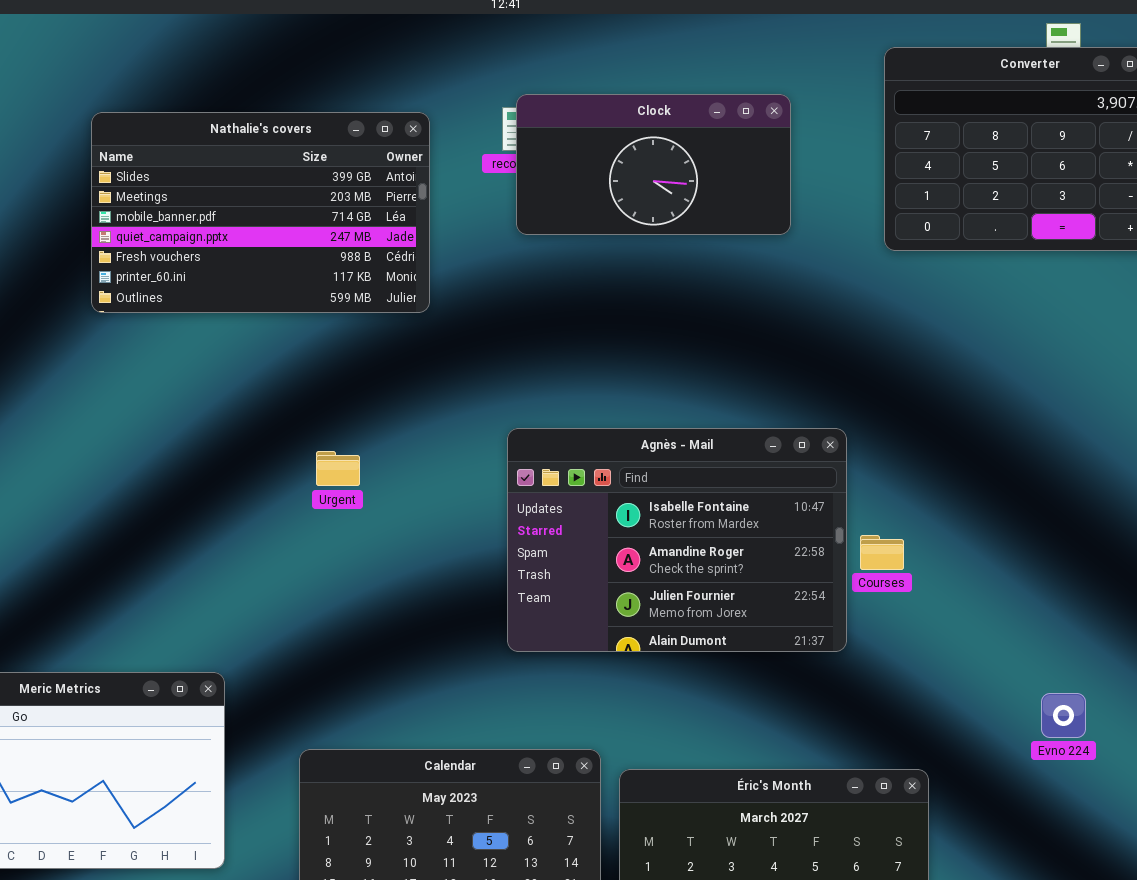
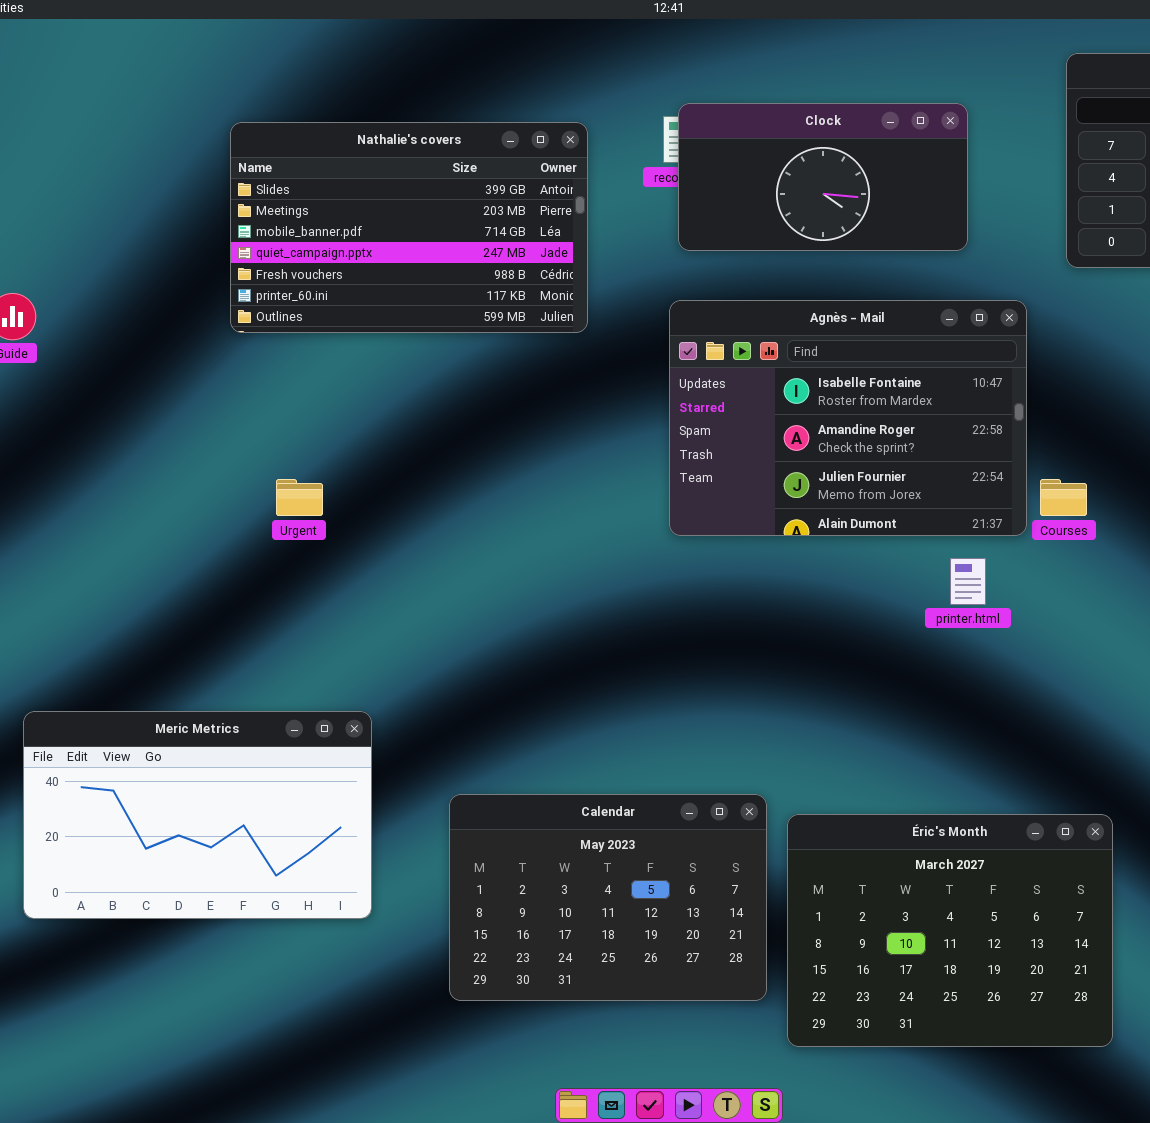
Agnès - Mail: [507,428,847,652] -> [669,300,1027,536], moved
Urgent: [316,451,360,486] -> [276,479,323,516], moved
Courses: [860,535,904,570] -> [1040,479,1087,516], moved

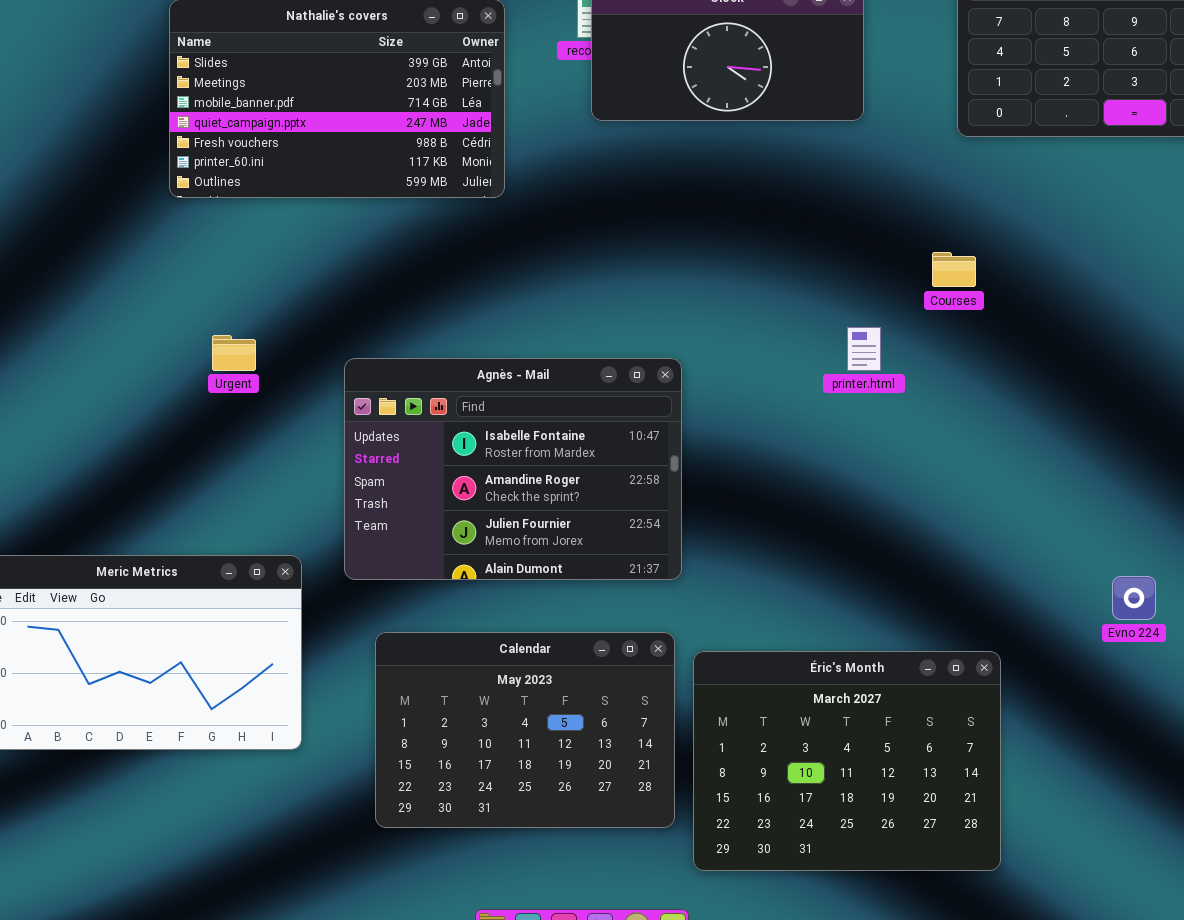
Agnès - Mail: [669,300,1027,536] -> [344,358,682,580], moved
Courses: [1040,479,1087,516] -> [932,252,976,287], moved
printer.html: [950,558,986,605] -> [847,327,881,371], moved

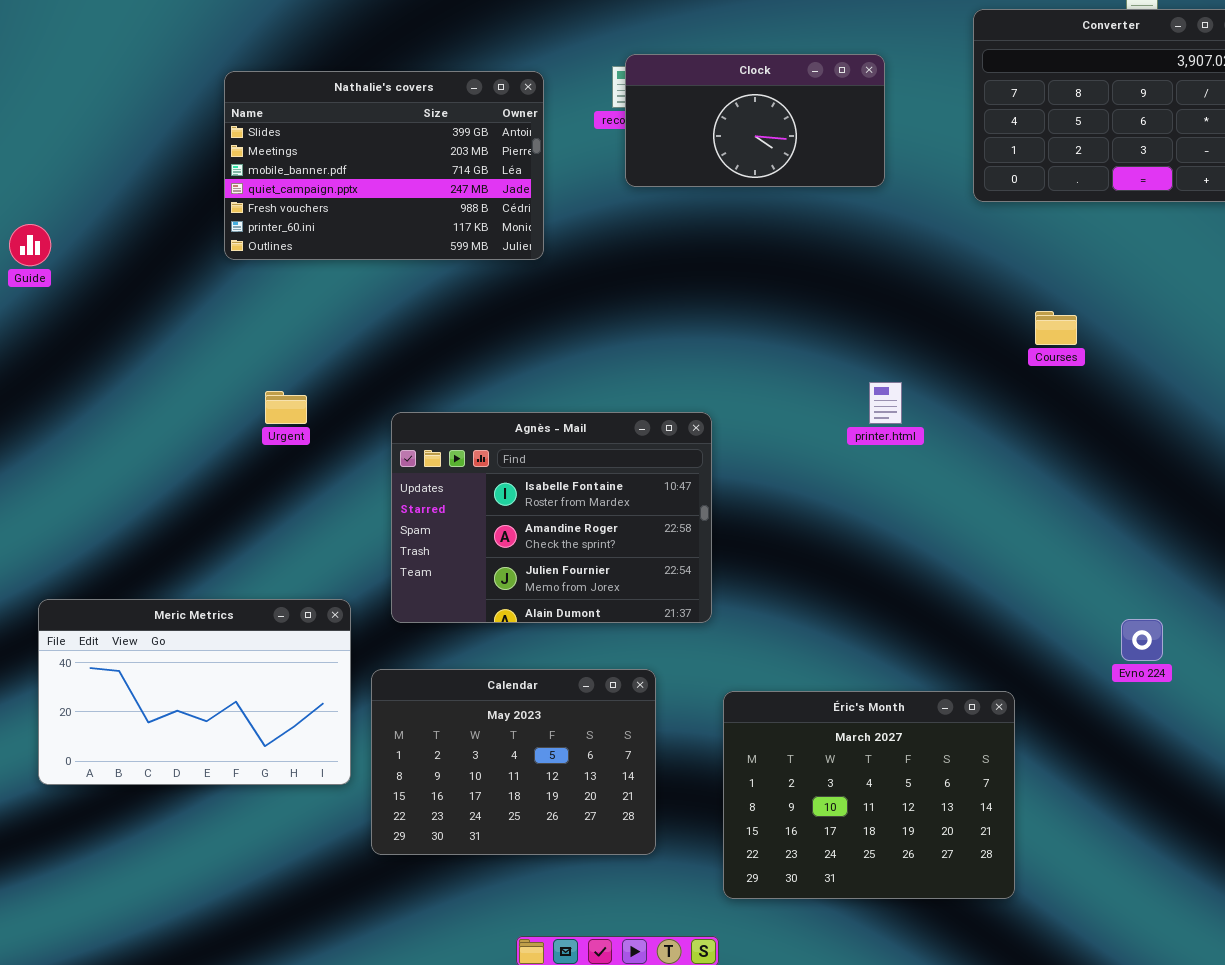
Courses: [932,252,976,287] -> [1035,311,1077,345], moved
Calendar: [375,632,675,828] -> [371,669,656,855], moved

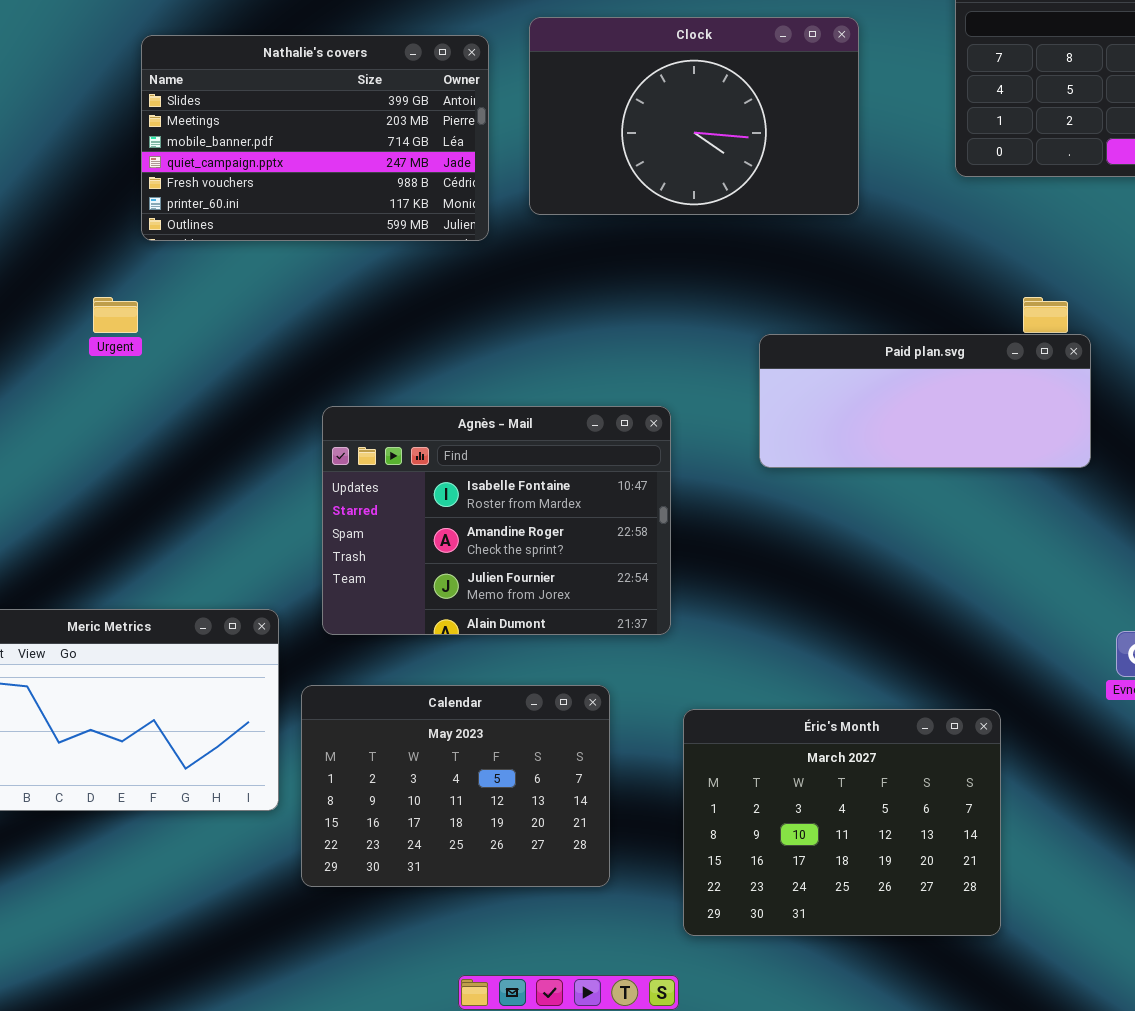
Clock: [625,54,885,187] -> [529,17,859,215], resized
Paid plan.svg: none -> [759,334,1091,468], opened
Urgent: [265,391,307,424] -> [93,297,138,333], moved

